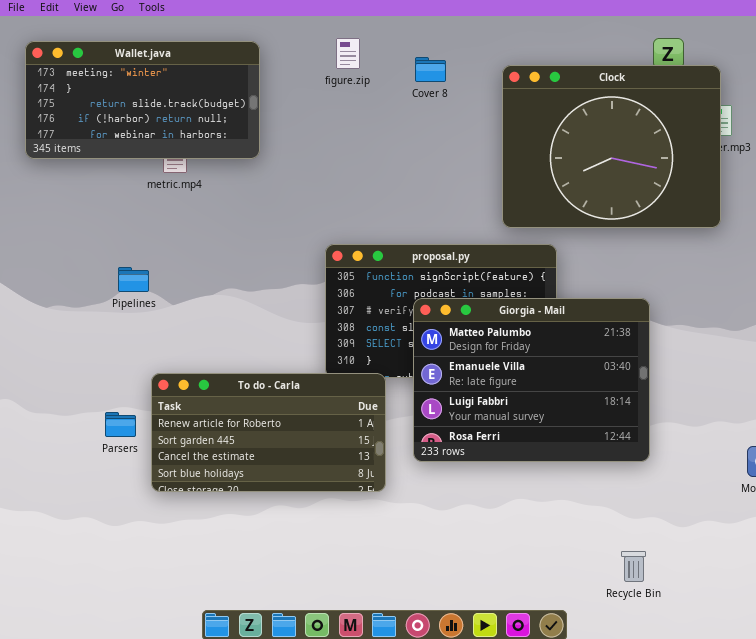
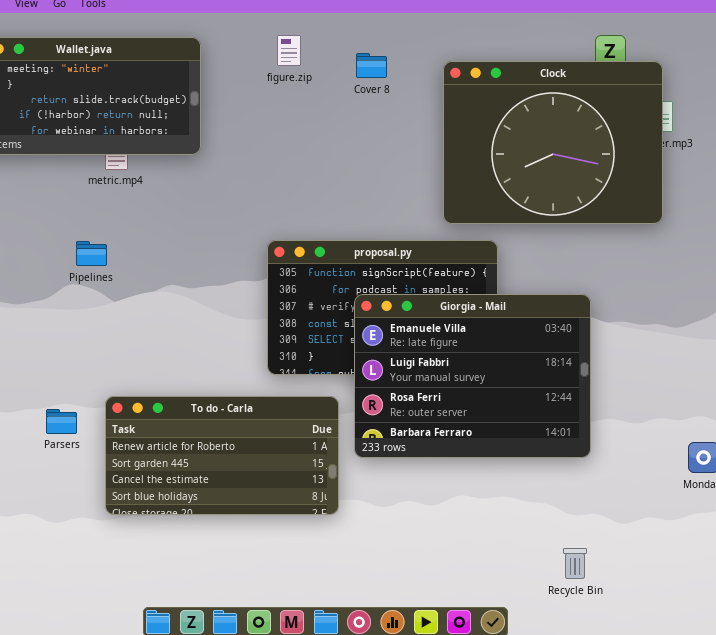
Pipelines: [118,267,149,292] -> [76,241,107,266], moved
Giorgia - Mail: [413,298,650,462] -> [354,294,591,458], scrolled down 1 row
To do - Carla: [151,373,386,492] -> [105,396,339,515], moved

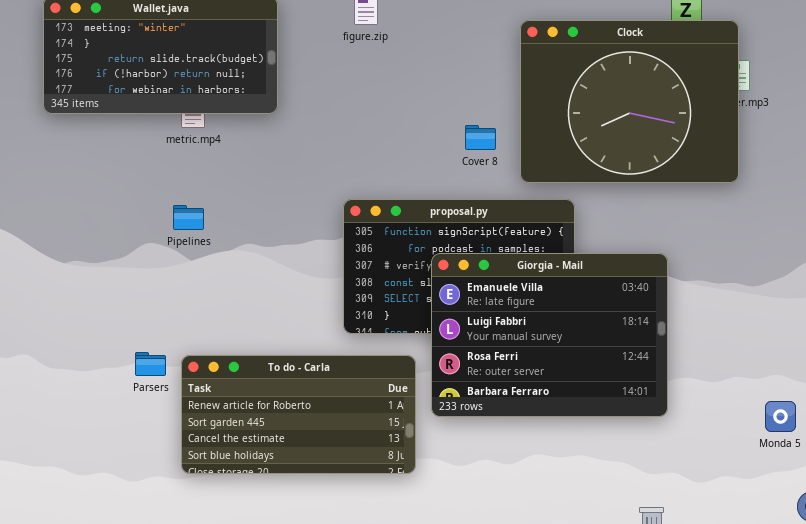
Cover 8: [356,53,387,78] -> [465,125,496,150], moved
Pipelines: [76,241,107,266] -> [173,205,204,230], moved
Parsers: [46,409,77,434] -> [135,352,166,376], moved

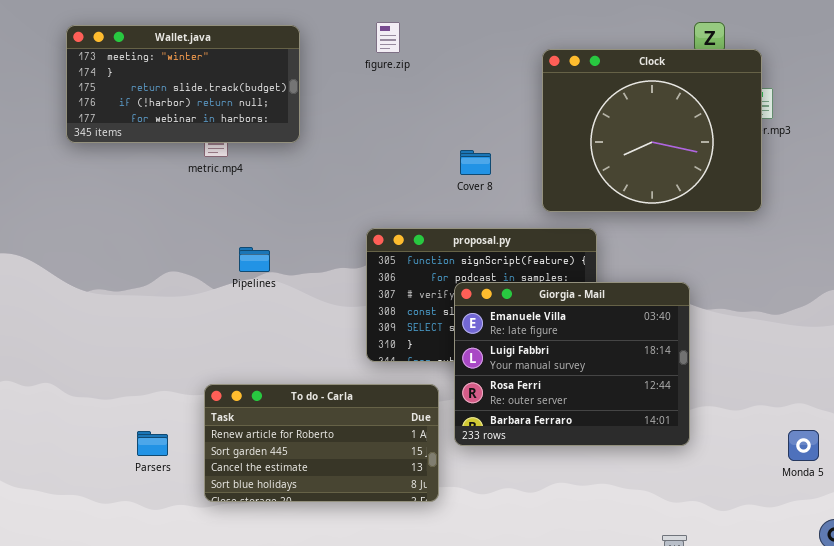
Cover 8: [465,125,496,150] -> [460,150,491,175], moved
Pipelines: [173,205,204,230] -> [239,247,270,272], moved
Parsers: [135,352,166,376] -> [137,431,168,456], moved

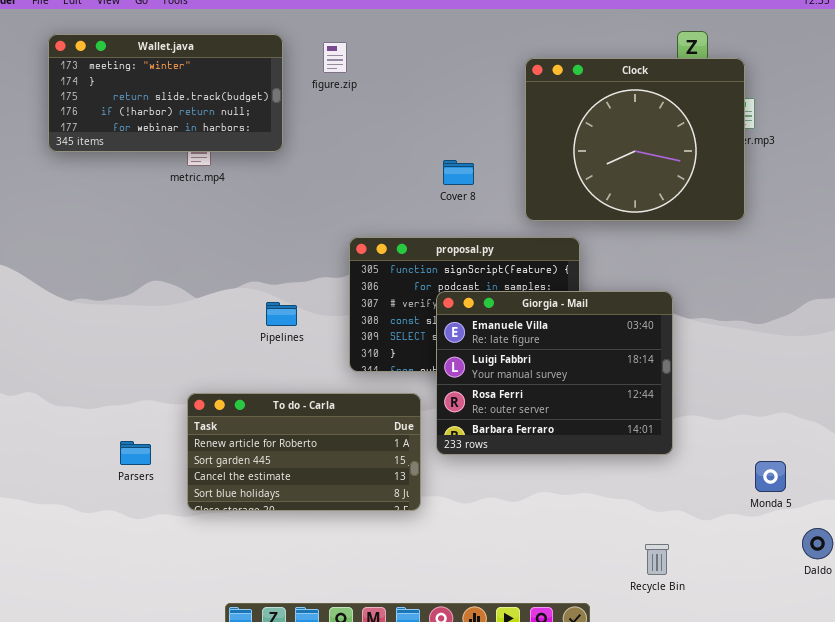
figure.zip: [376,22,400,53] -> [323,42,347,73], moved
Pipelines: [239,247,270,272] -> [266,302,297,326], moved
Monda 5: [788,430,819,461] -> [755,461,786,492], moved

